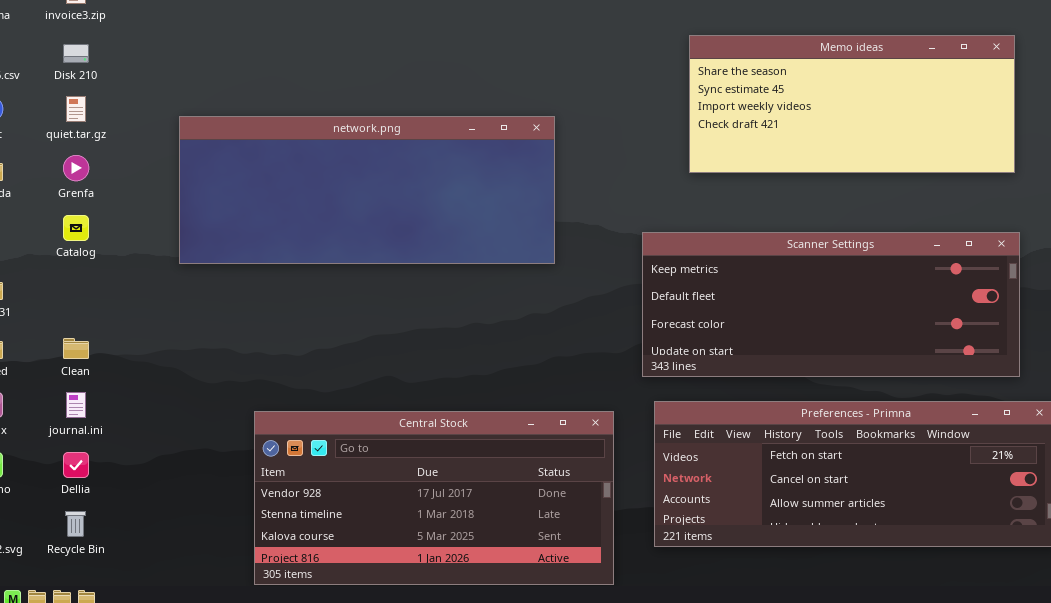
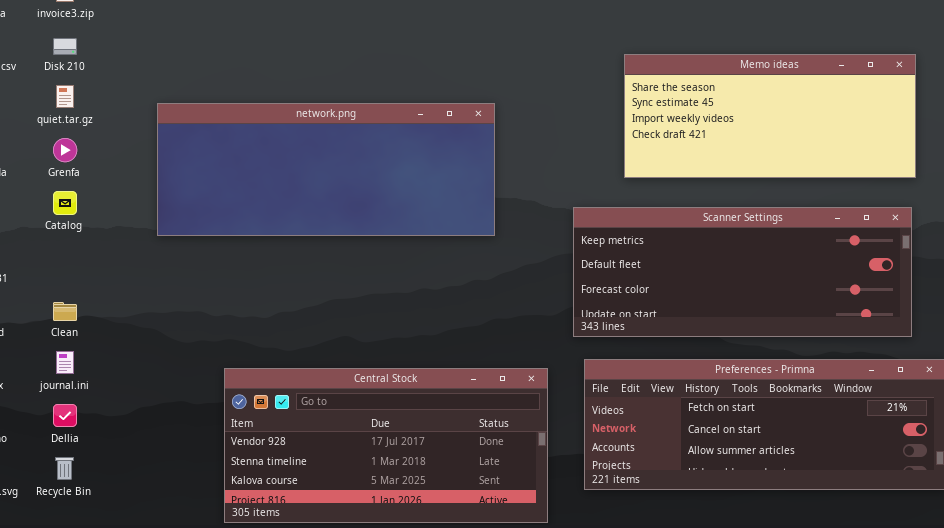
Memo ideas: [689,35,1015,173] -> [624,54,916,178], moved

